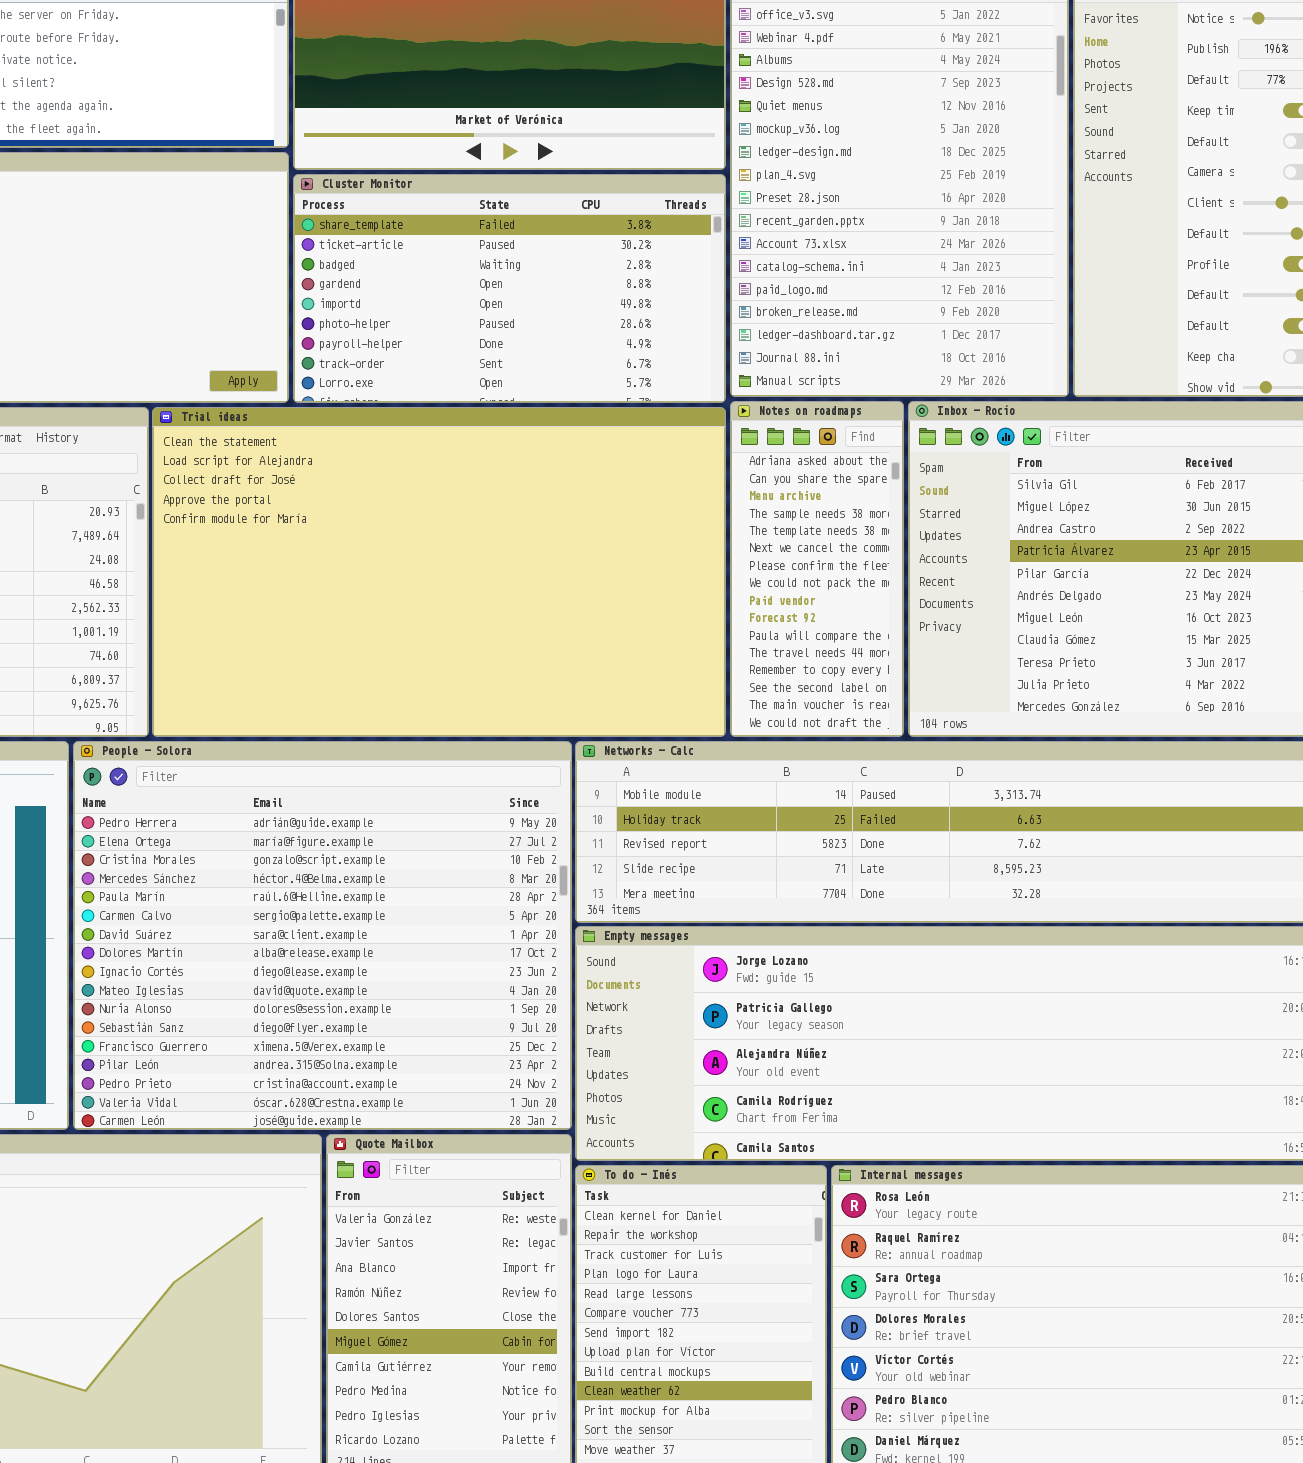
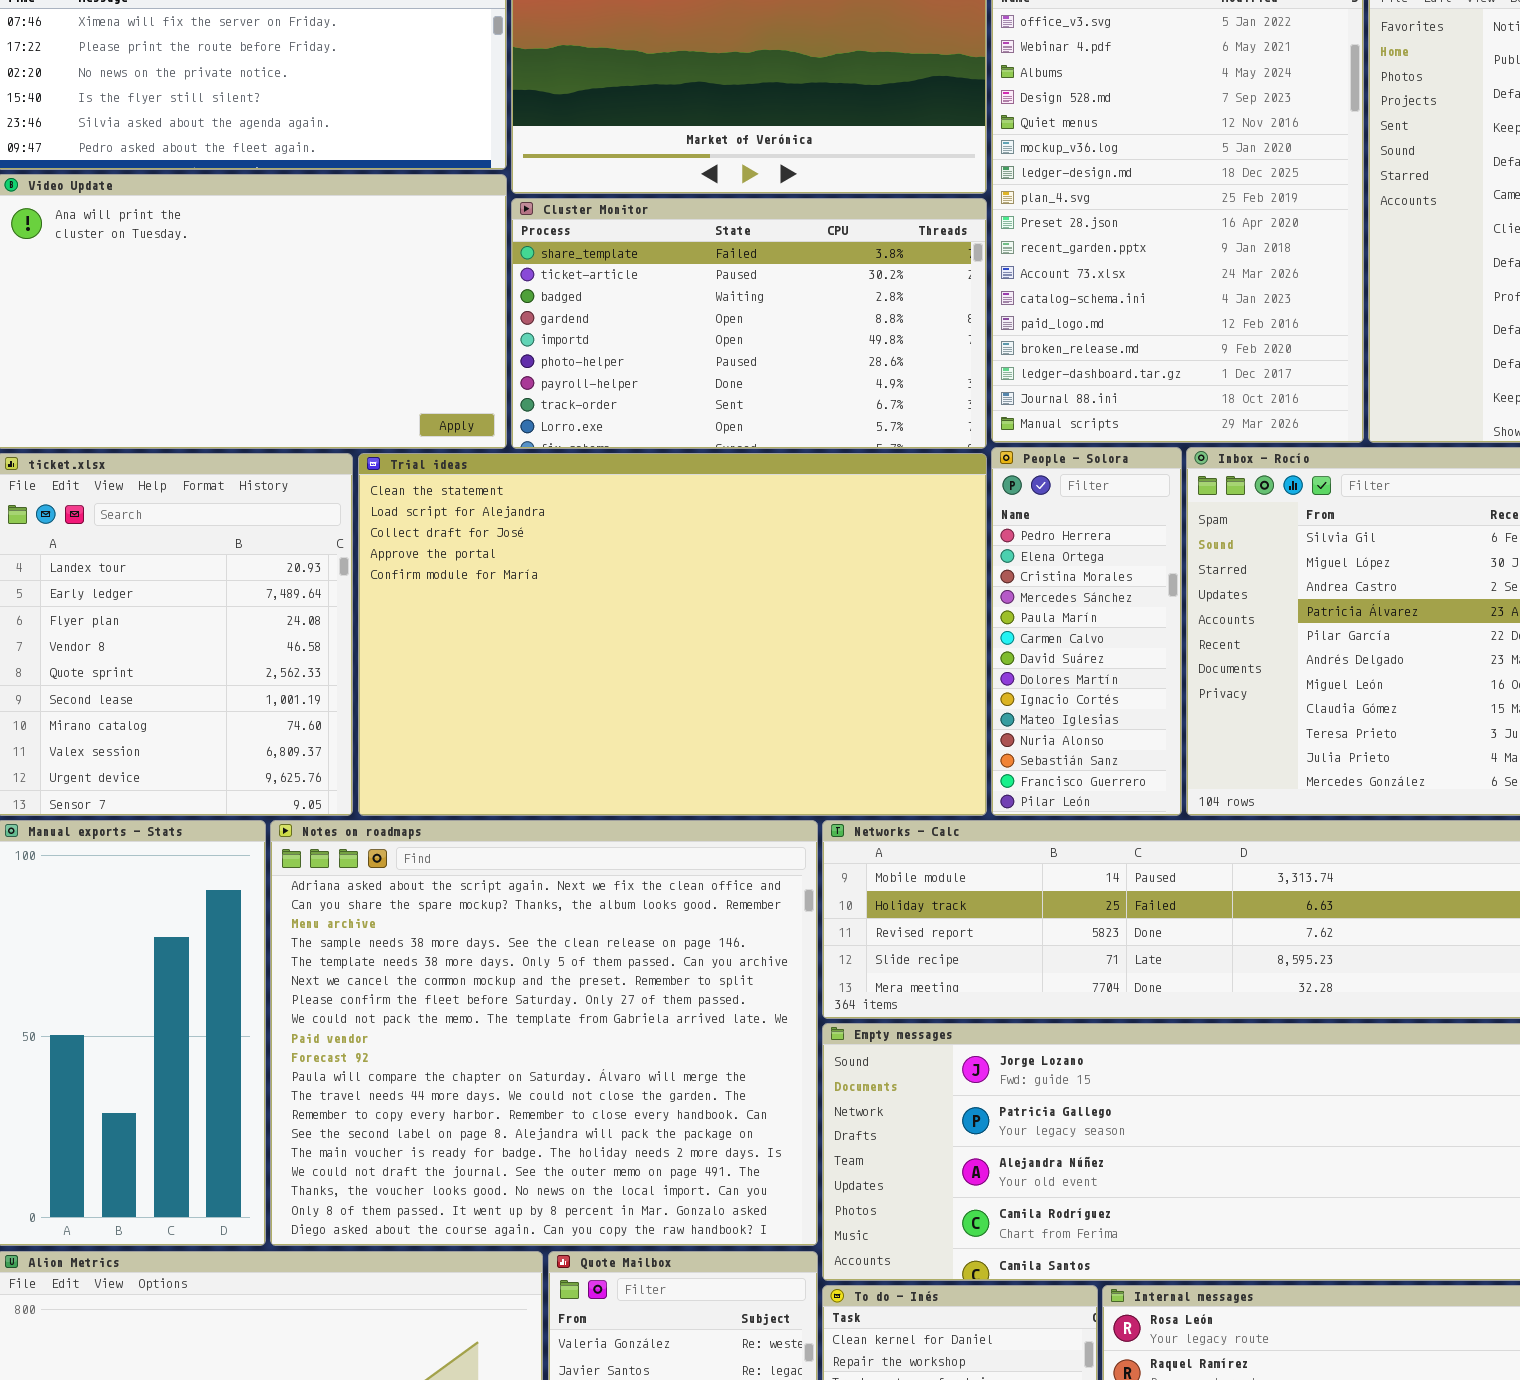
Notes on roadmaps: [730,401,904,737] -> [270,820,818,1246], moved, resized
People - Solora: [73,741,572,1130] -> [991,447,1182,816], moved, resized

